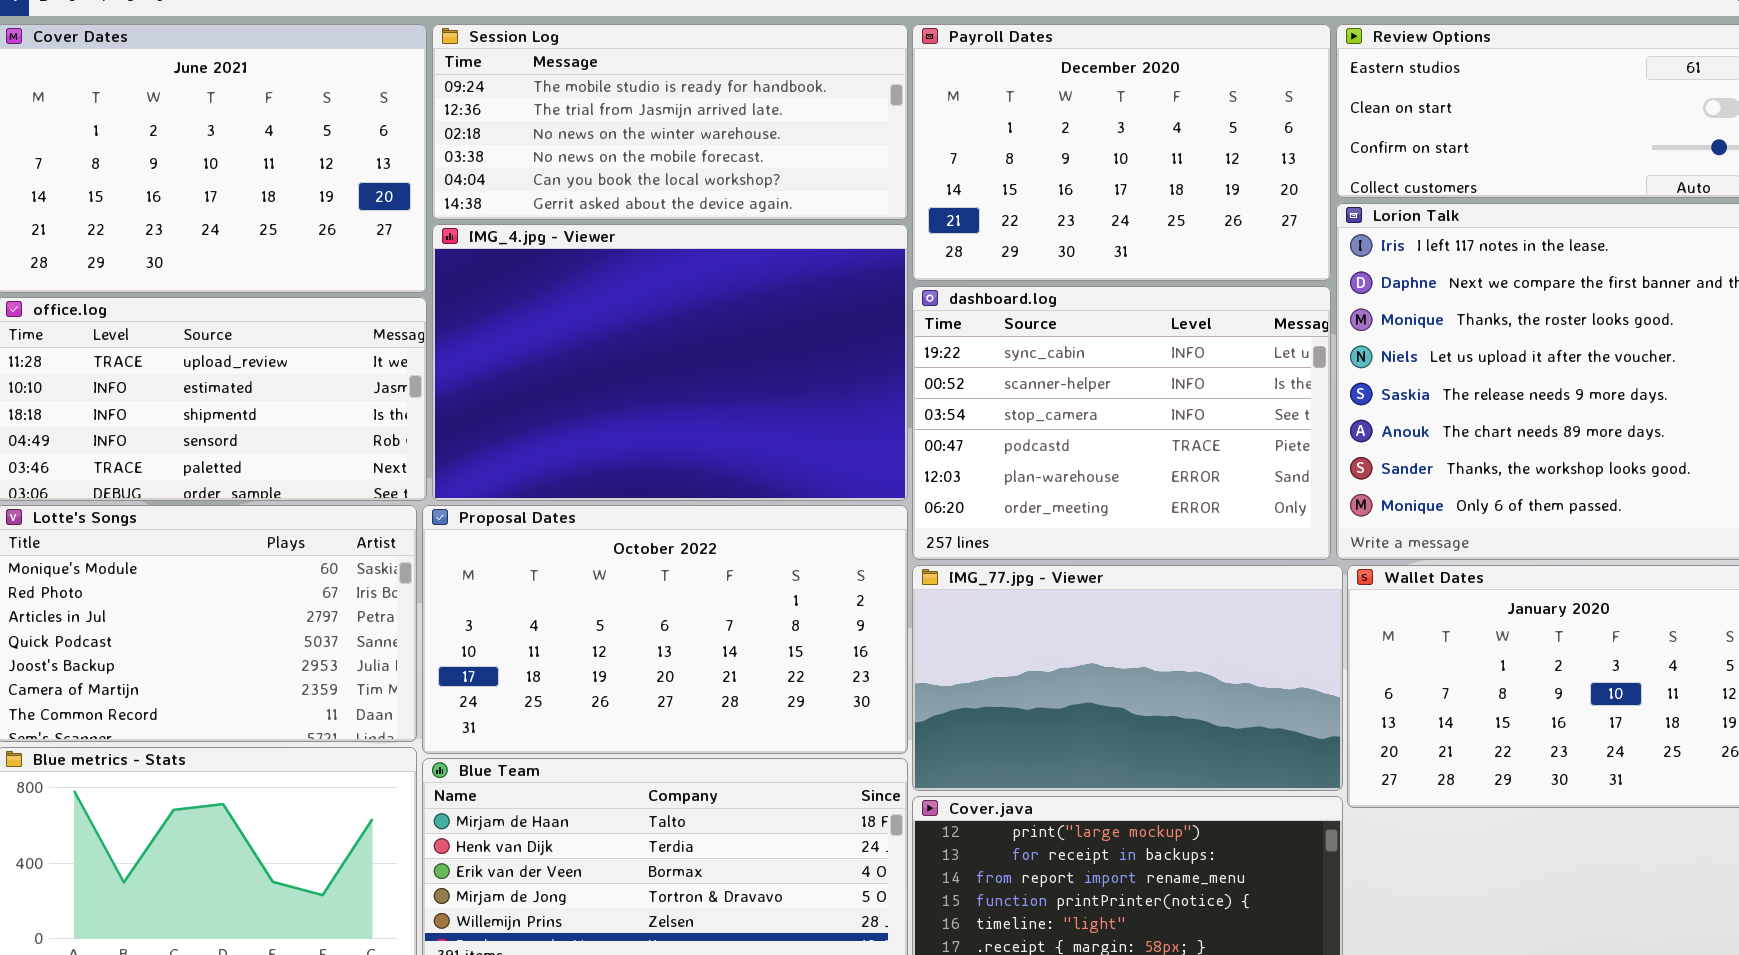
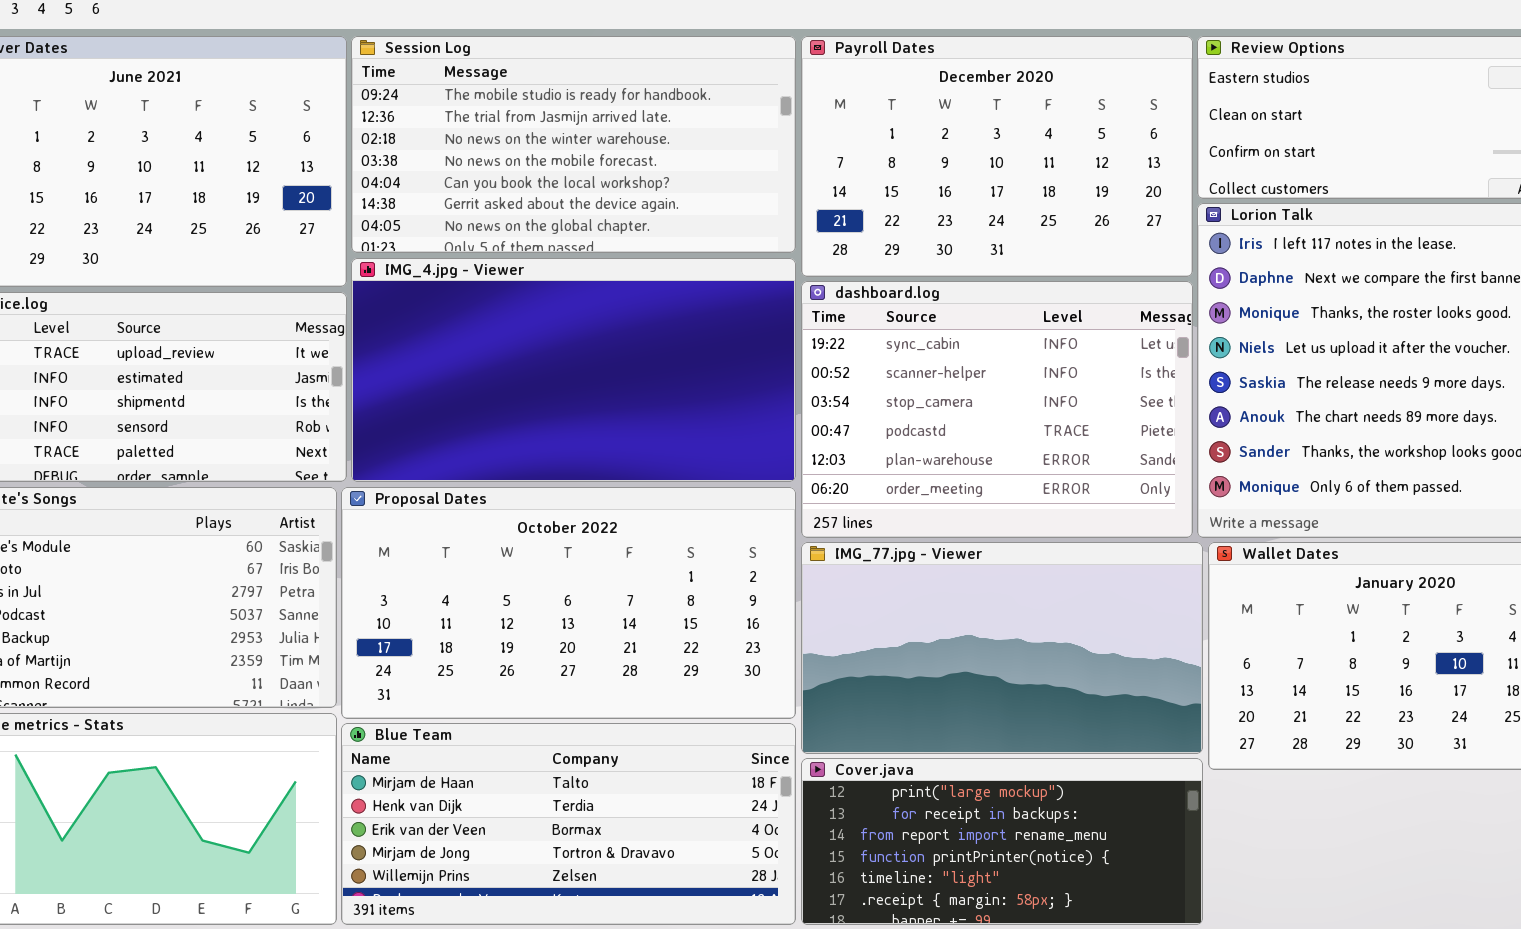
Session Log: [432,24,908,220] -> [351,36,796,253], resized
IMG_4.jpg - Viewer: [432,224,908,501] -> [351,258,796,482], resized

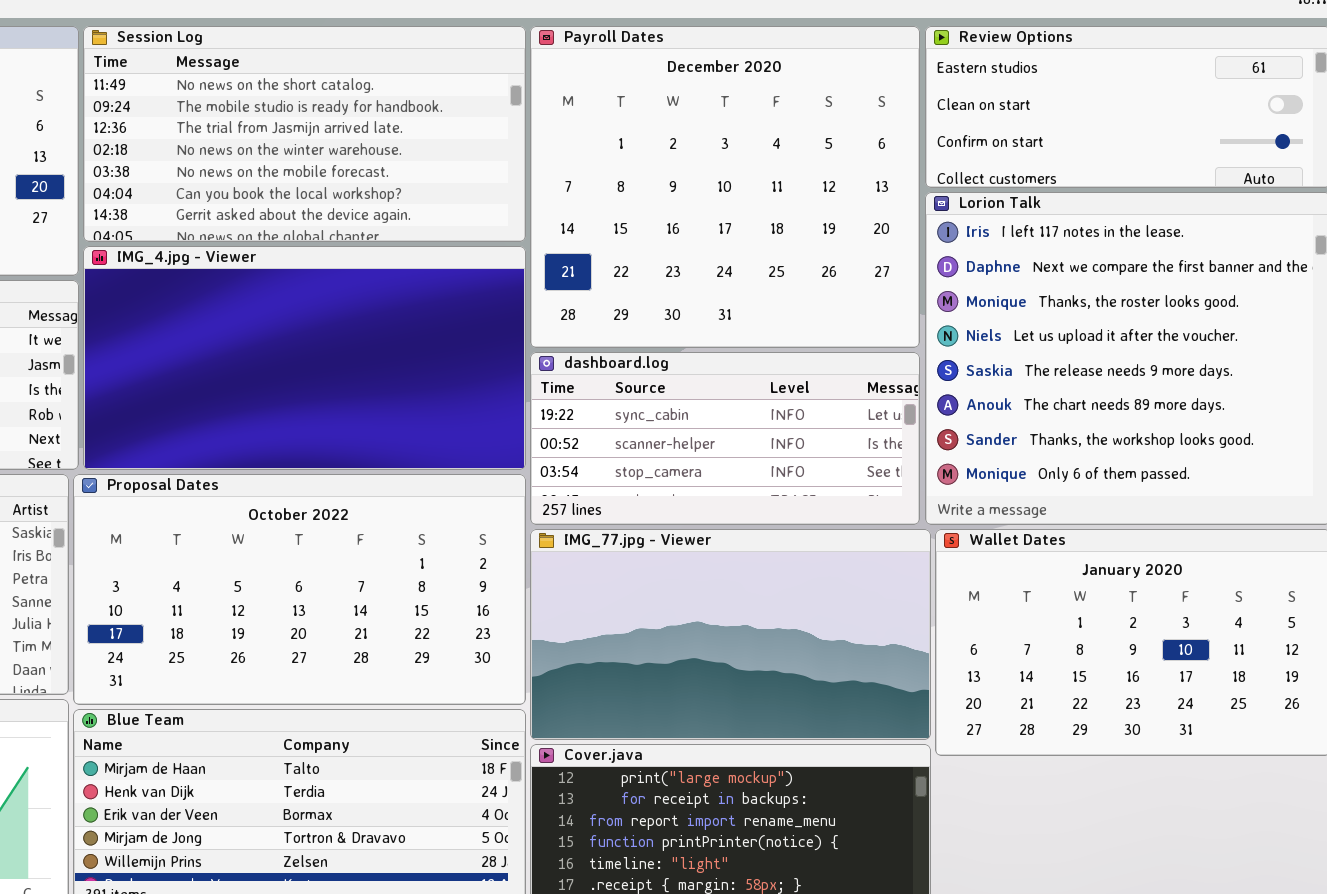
Session Log: [351,36,796,253] -> [83,26,526,242], scrolled up 1 row
Payroll Dates: [801,36,1193,277] -> [530,26,920,348], resized
dashboard.log: [801,281,1193,538] -> [530,352,920,525], resized

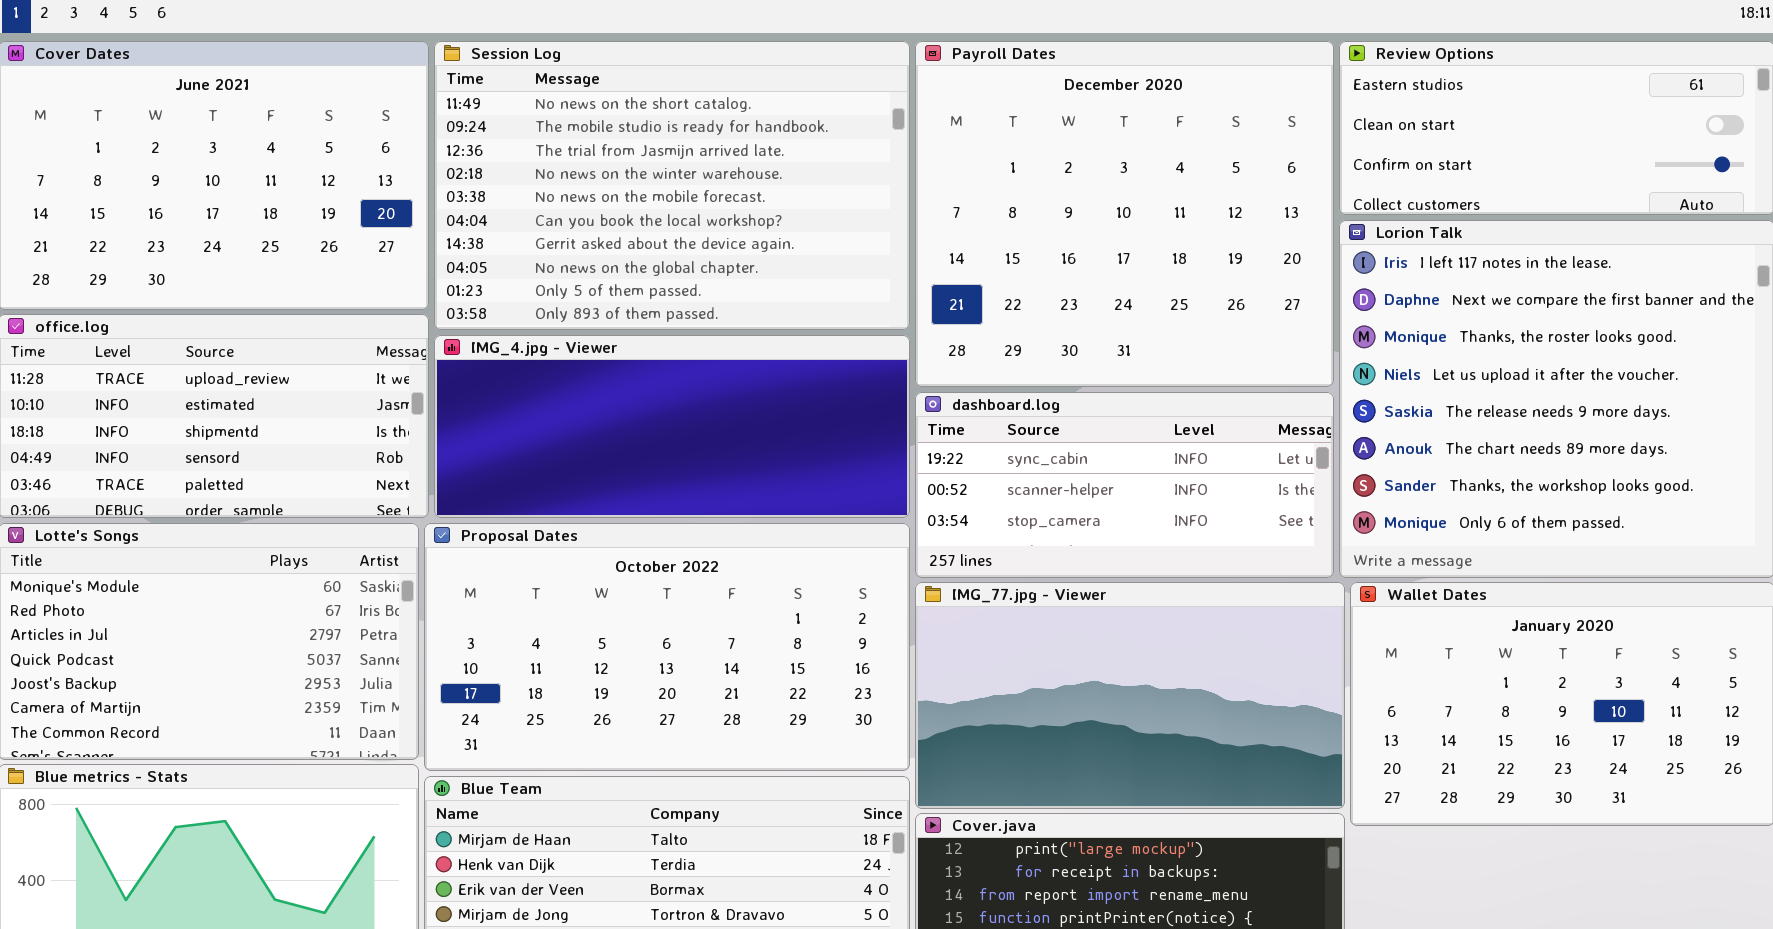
Session Log: [83,26,526,242] -> [434,41,910,330], resized
IMG_4.jpg - Viewer: [83,246,526,470] -> [434,335,910,518], resized

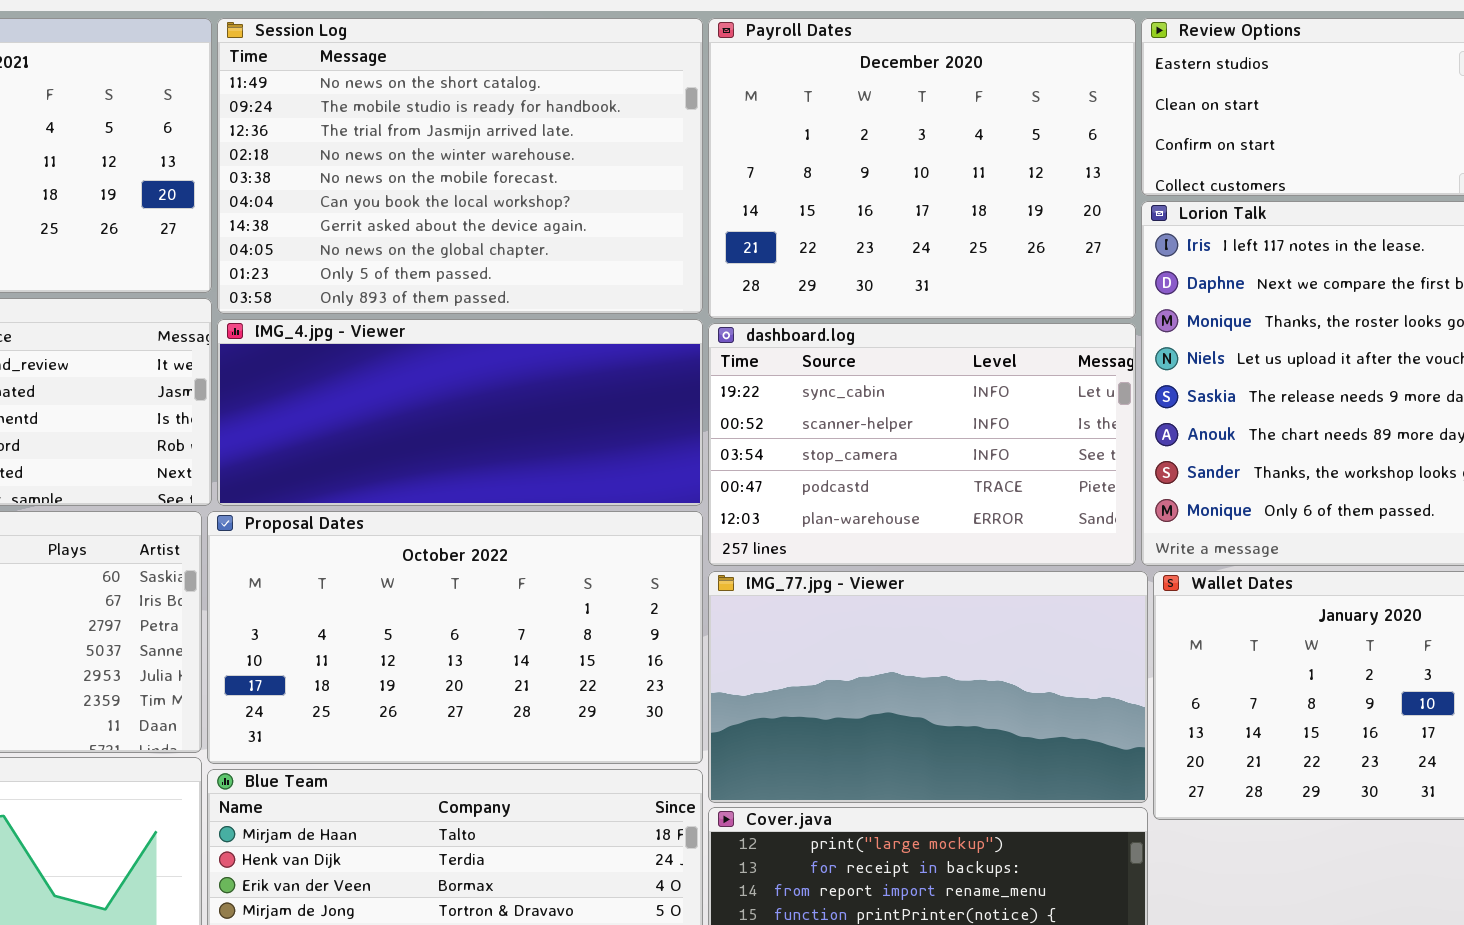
Payroll Dates: [915,41,1334,387] -> [708,18,1136,319], resized
dashboard.log: [915,392,1334,578] -> [708,323,1136,566], resized

